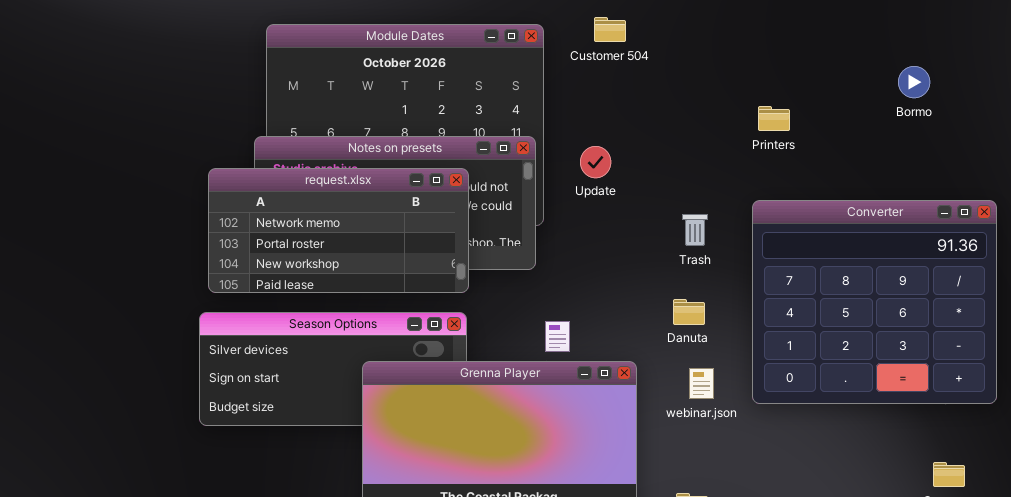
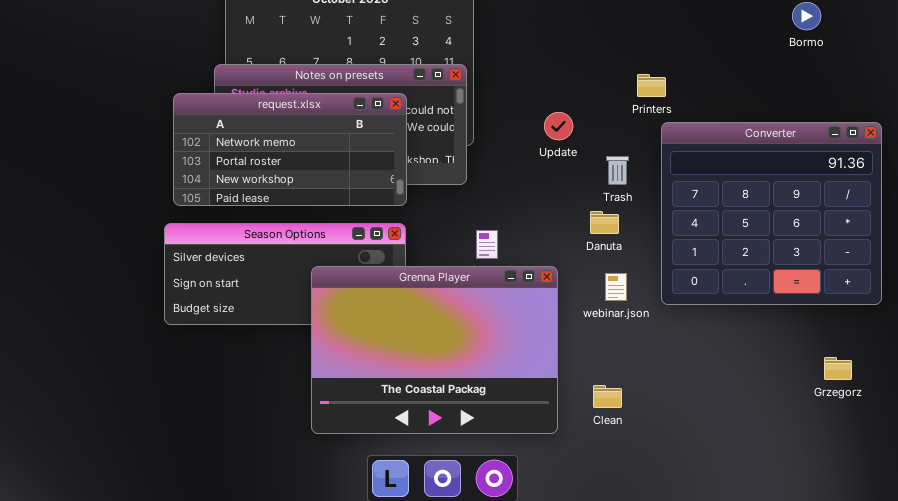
Printers: [758,106,790,131] -> [637,74,666,97], moved
Update: [580,146,611,178] -> [544,112,573,140], moved
Trash: [682,214,708,246] -> [606,156,629,185], moved

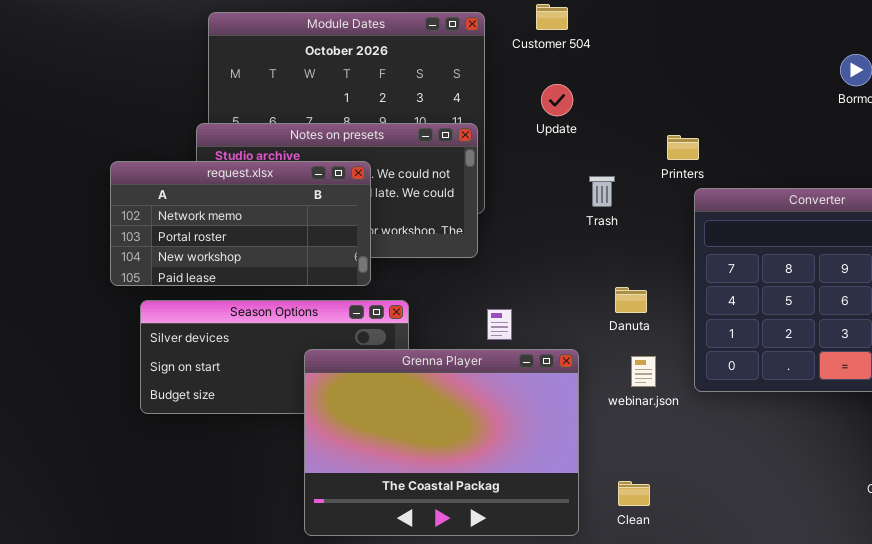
request.xlsx: [173,93,407,206] -> [110,161,371,286], moved
Update: [544,112,573,140] -> [541,84,573,116], moved
Trash: [606,156,629,185] -> [589,176,615,207], moved

